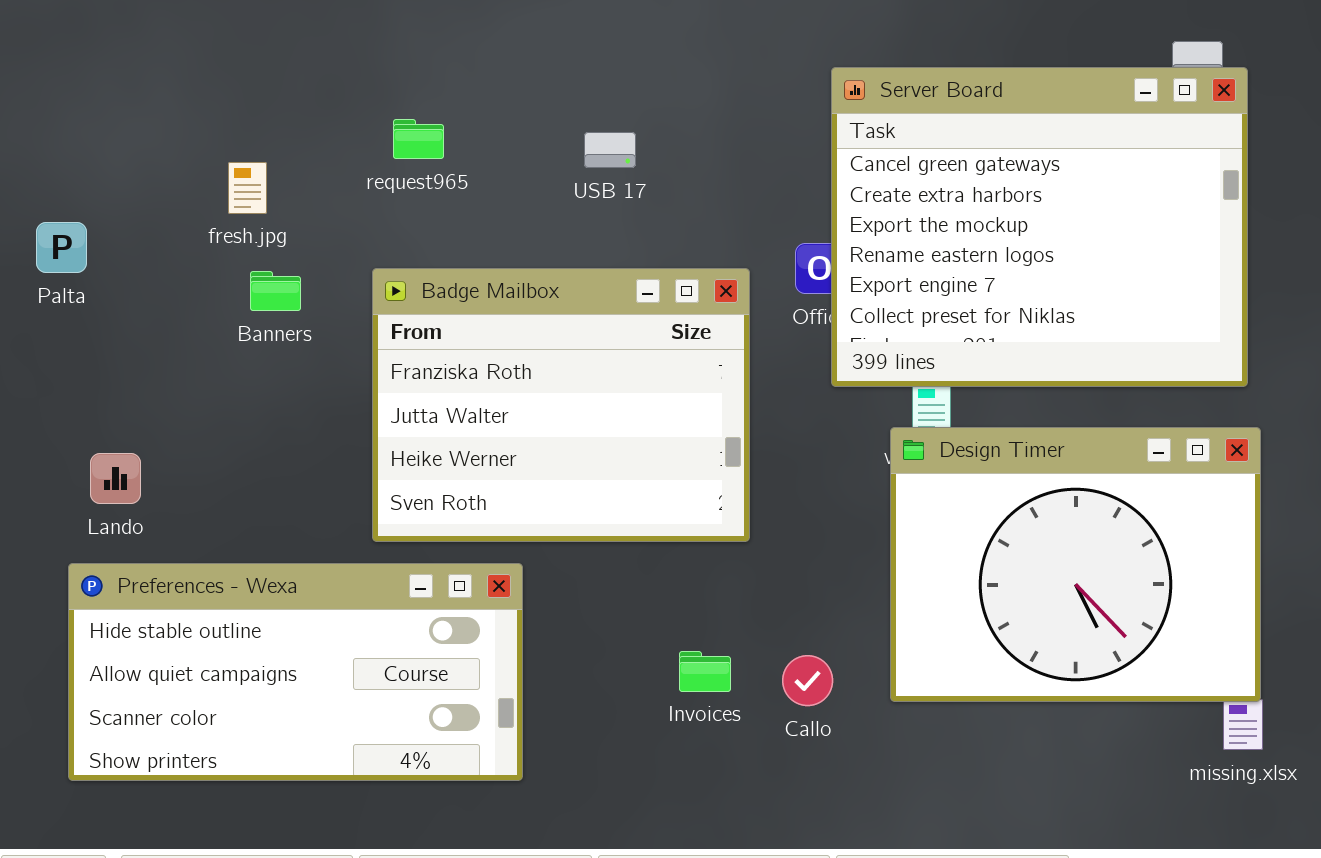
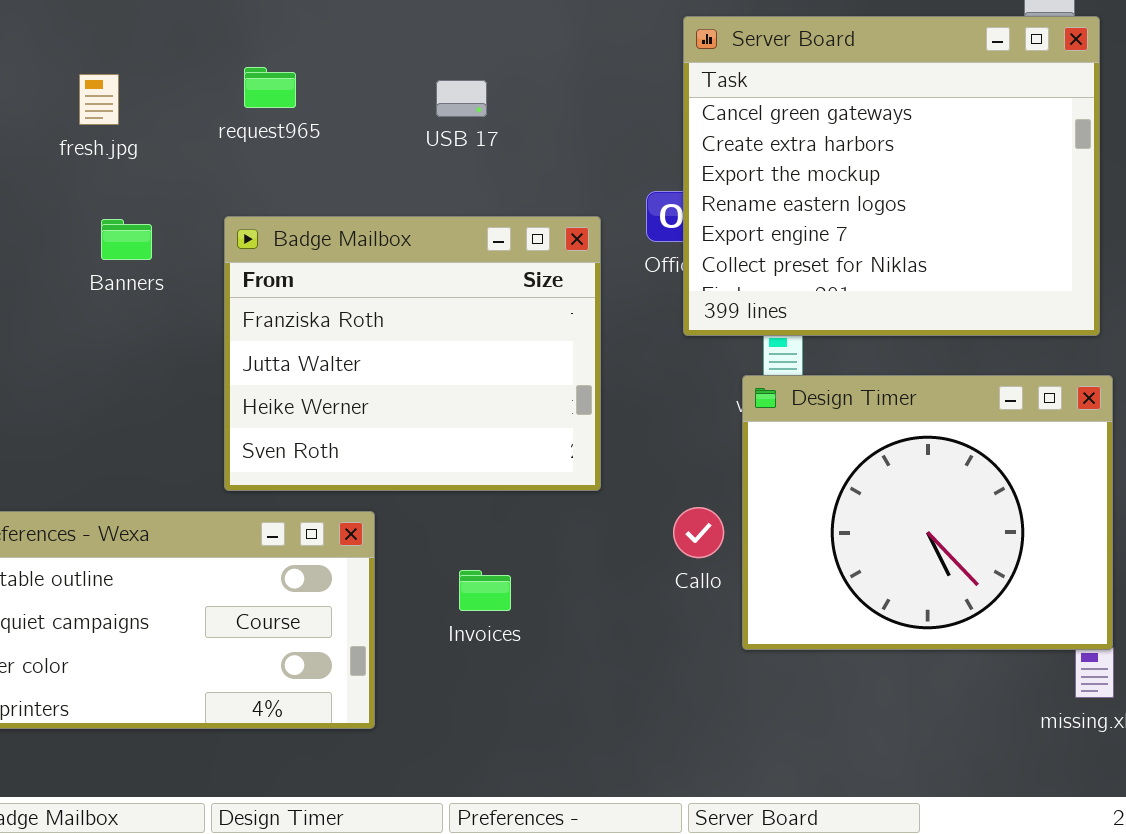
fresh.jpg: [228,162,267,214] -> [79,74,119,125], moved
Invoices: [679,651,731,692] -> [459,570,511,611], moved
Callo: [782,655,833,706] -> [673,507,724,558], moved

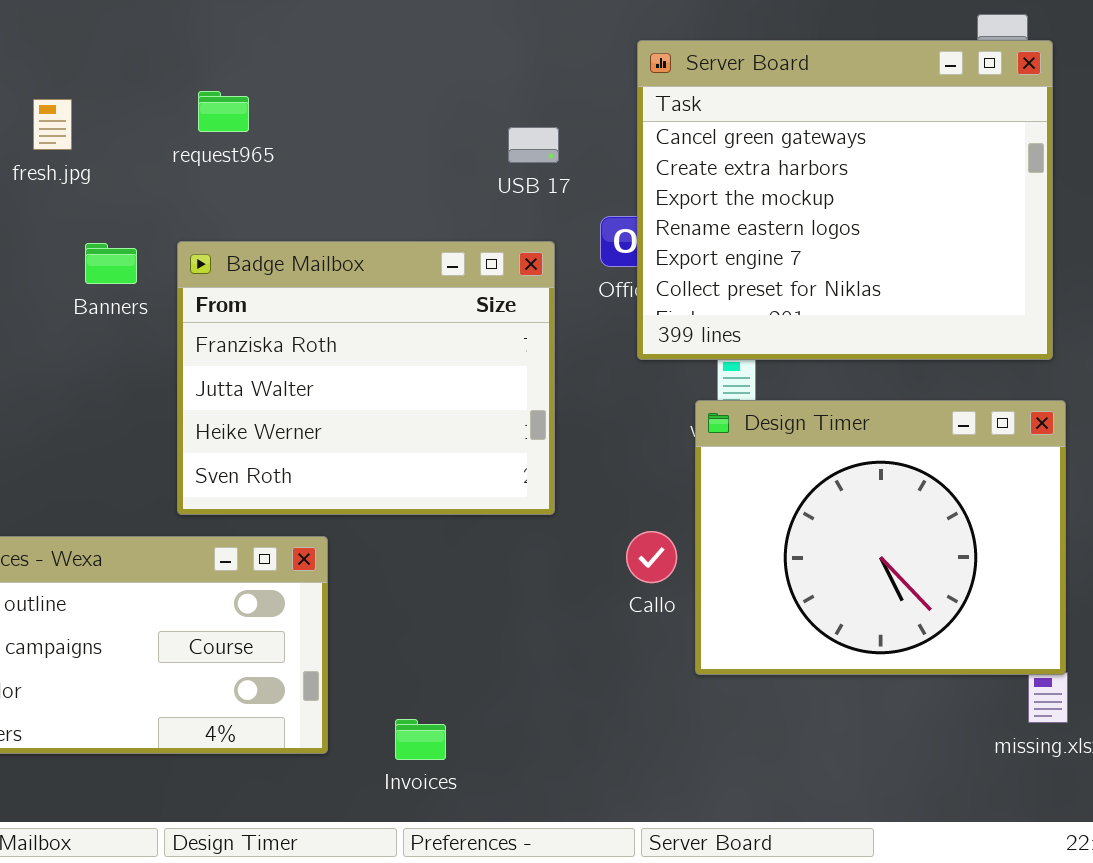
USB 17: [436,80,487,117] -> [508,127,559,163], moved
Banners: [101,219,152,260] -> [85,243,137,284], moved
Invoices: [459,570,511,611] -> [395,719,446,760], moved

